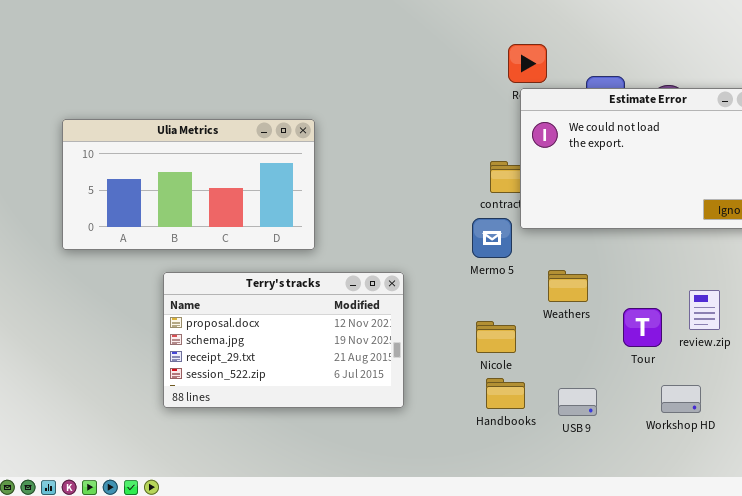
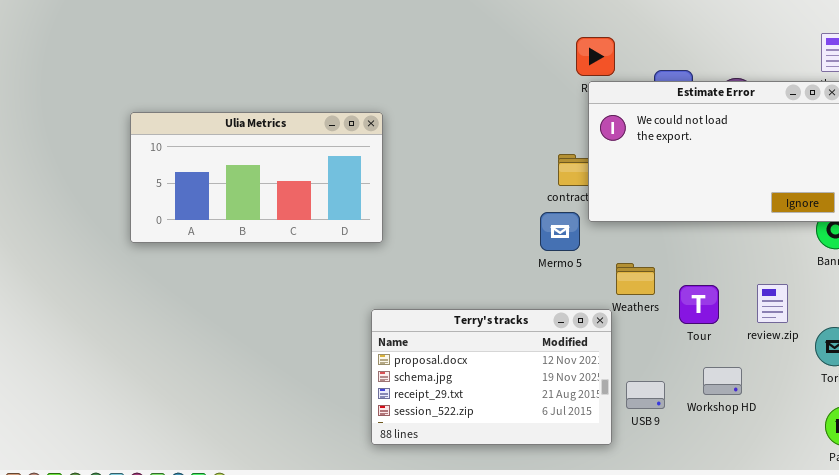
Terry's tracks: [163,272,404,408] -> [371,309,612,445], moved
Tour: [623,308,662,347] -> [679,285,719,324], moved
Workshop HD: [661,385,701,413] -> [703,367,742,395], moved

